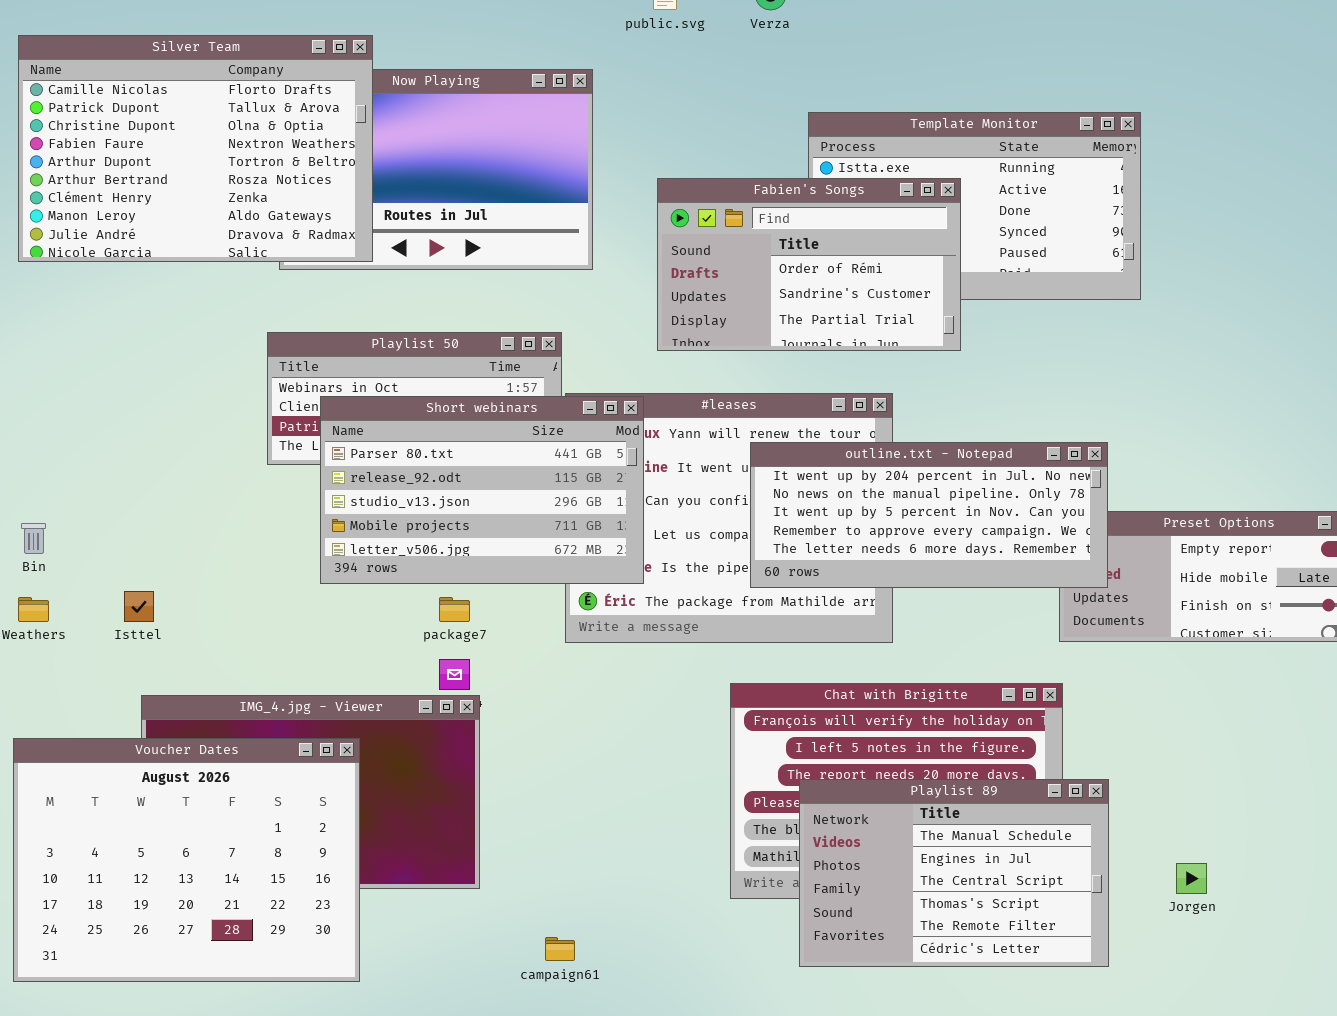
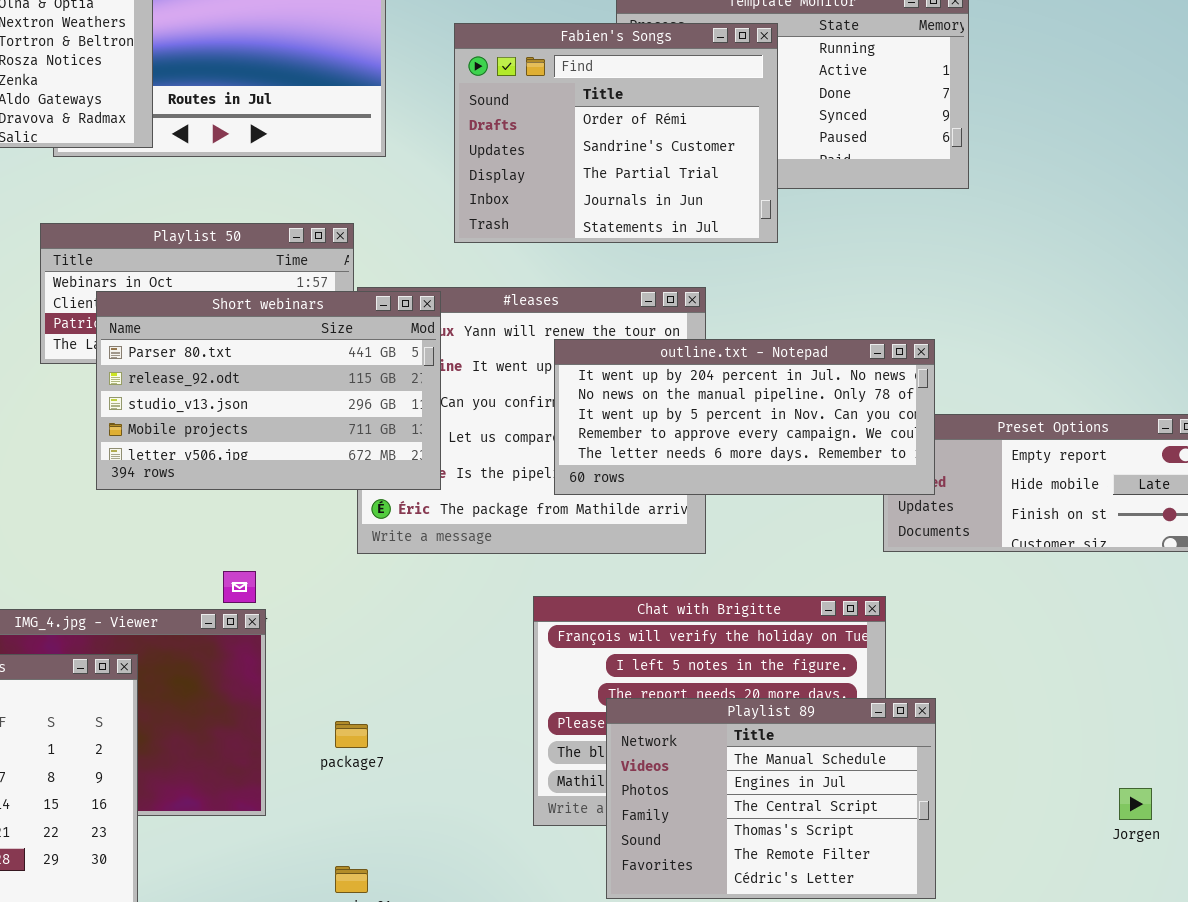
Fabien's Songs: [657,178,961,351] -> [454,23,778,243], resized
package7: [439,597,470,622] -> [335,721,368,748], moved
Jorgen: [1176,863,1207,894] -> [1119,788,1152,820], moved

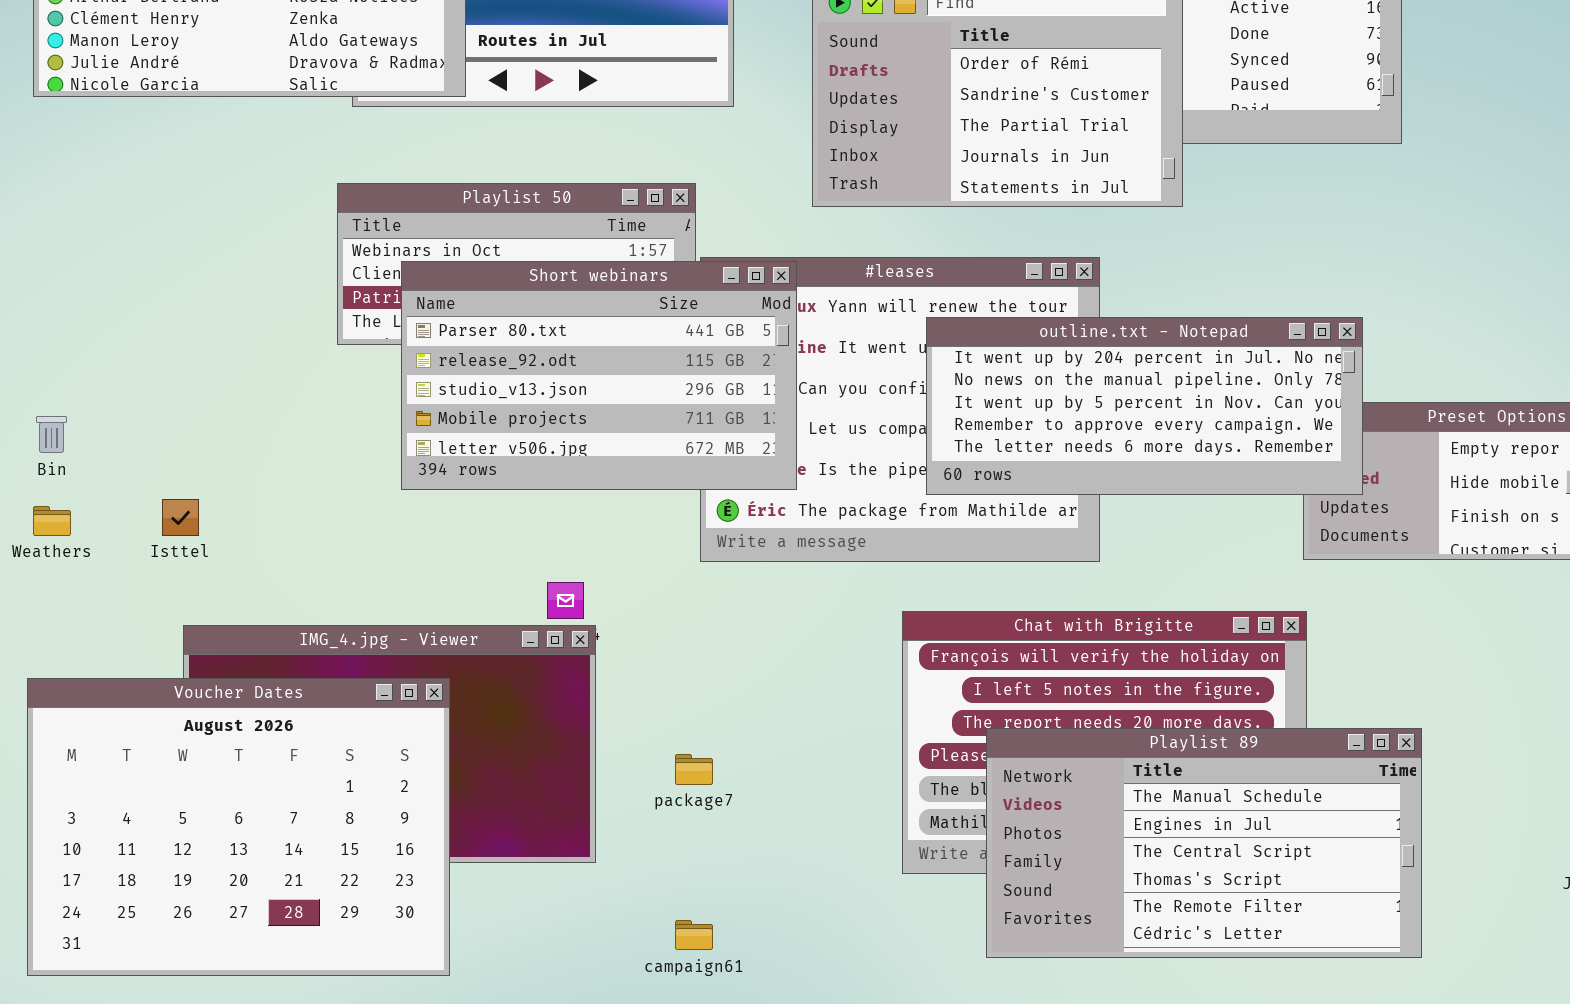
Playlist 89: [606,698,936,899] -> [986,728,1422,958], resized

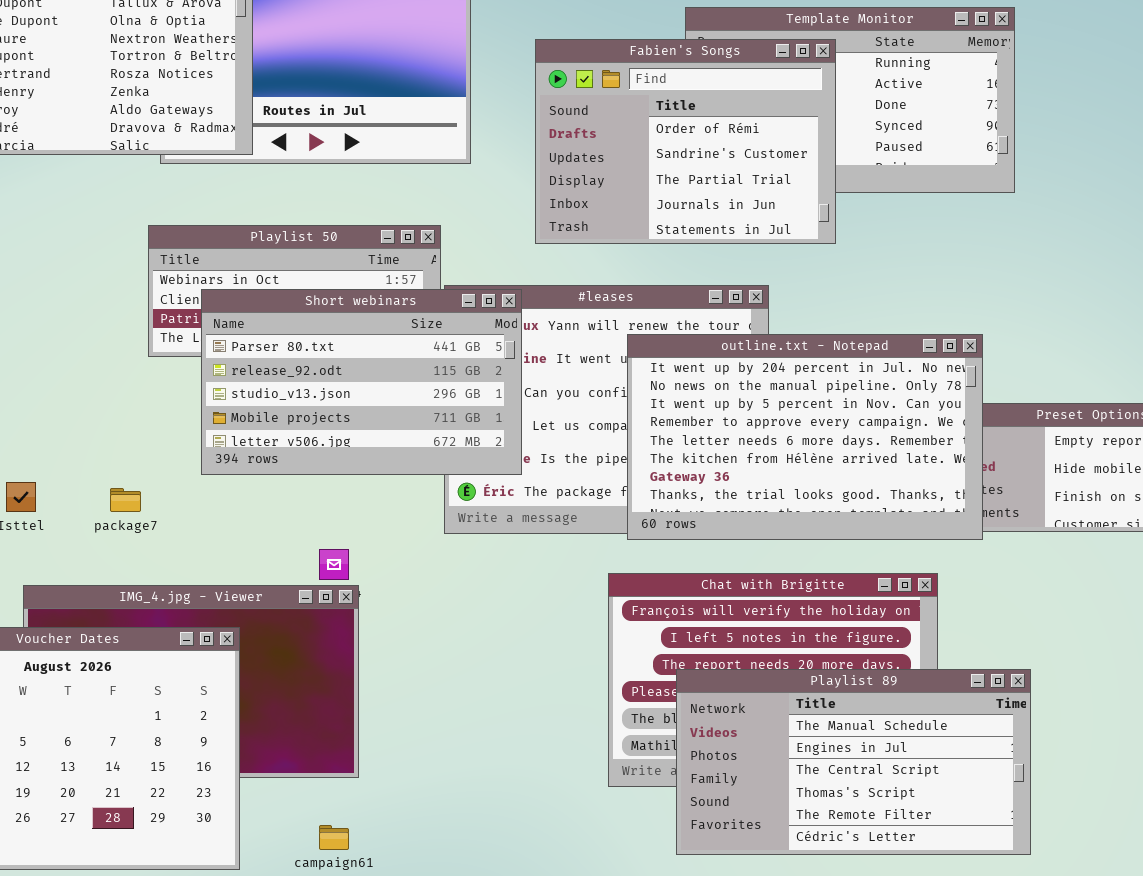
outline.txt - Notepad: [926,317,1363,495] -> [627,334,983,540], resized
package7: [675,754,713,785] -> [110,488,141,512], moved
campaign61: [675,920,713,950] -> [319,825,349,850], moved

